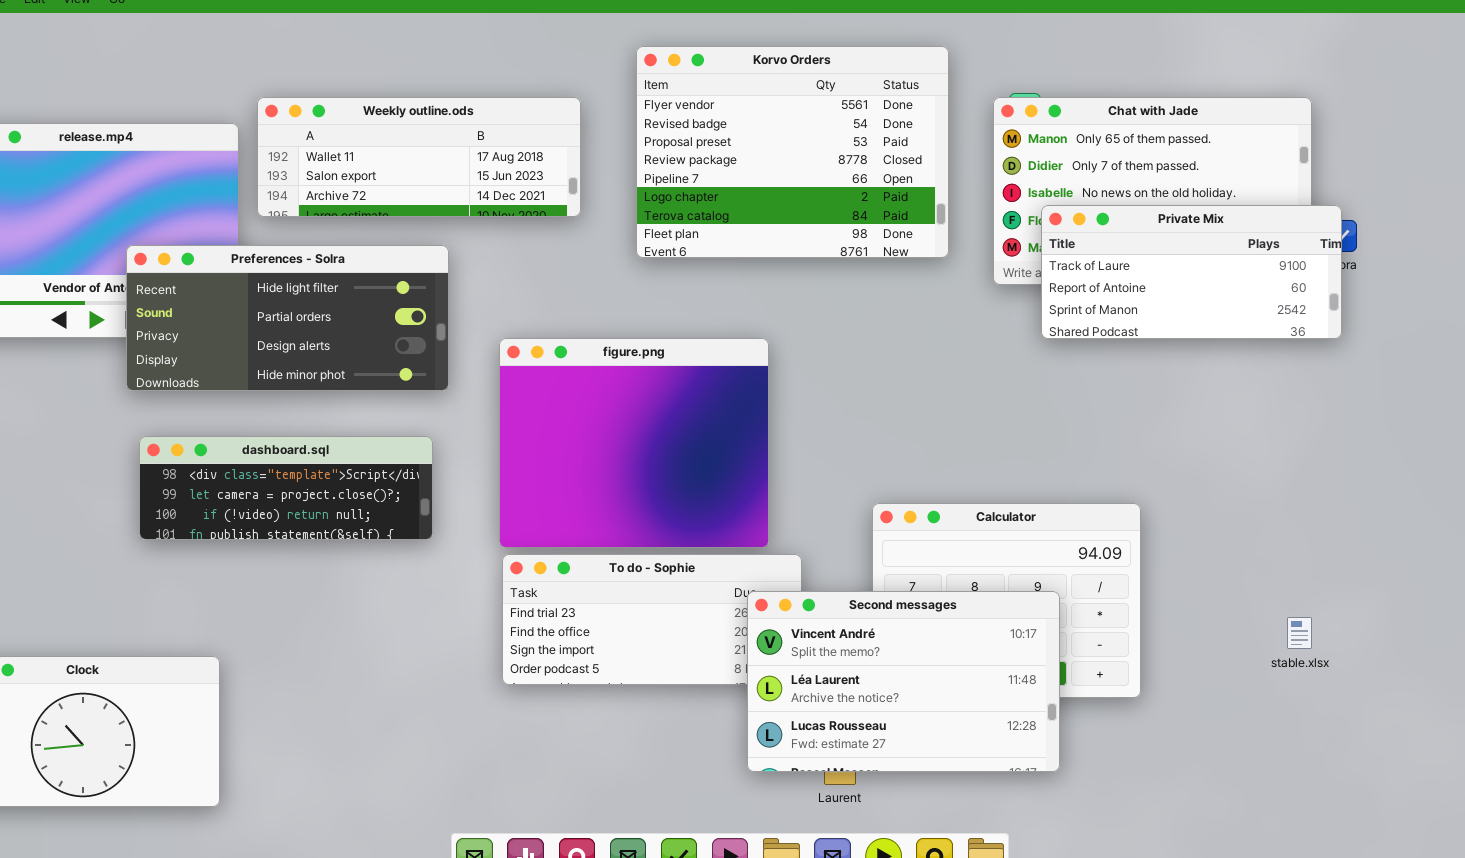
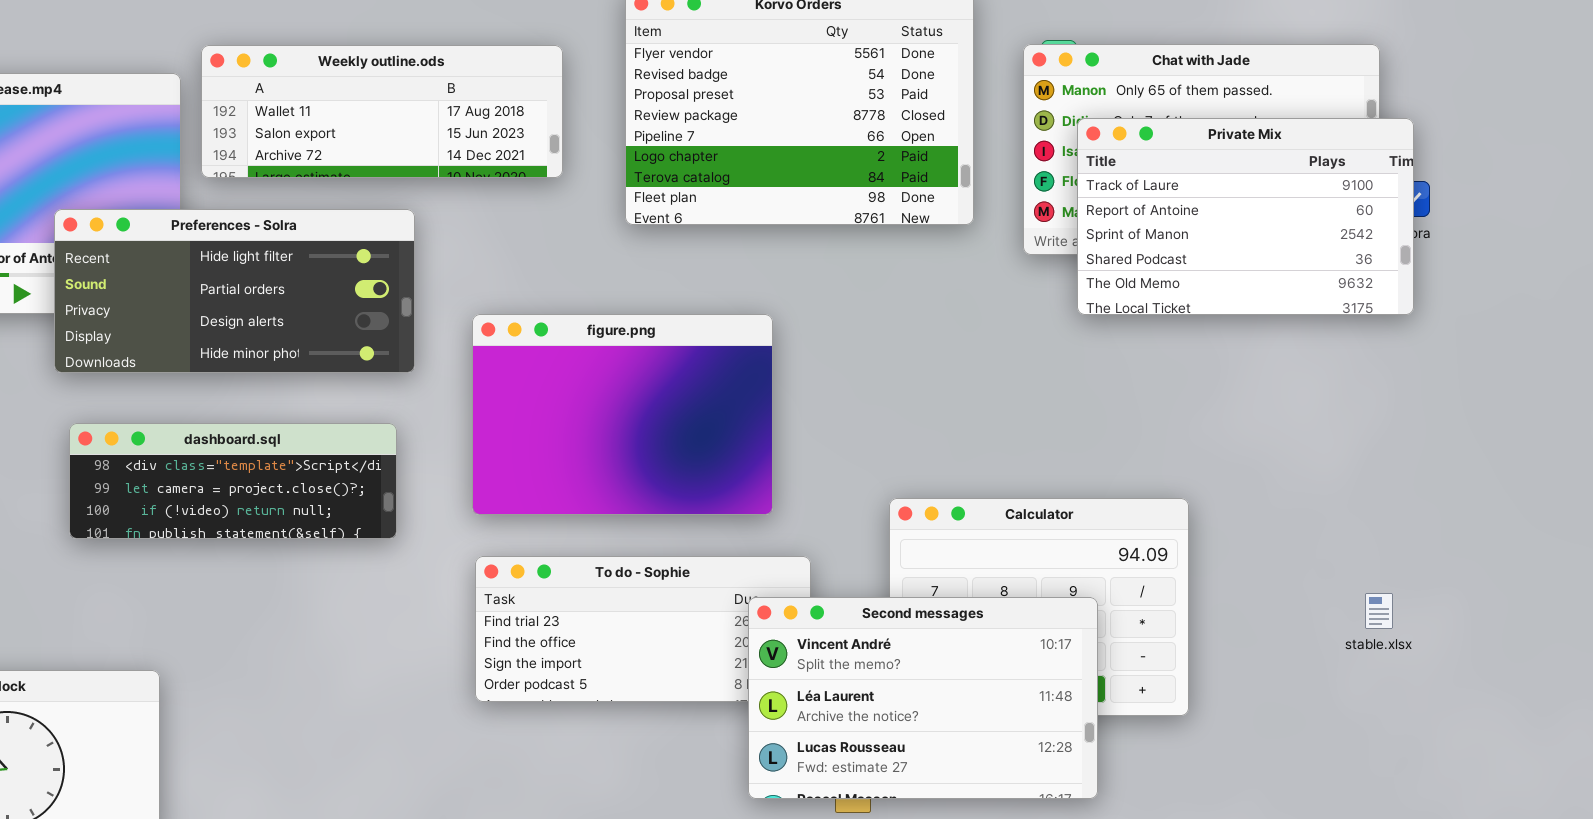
Private Mix: [1041,205,1342,339] -> [1077,118,1414,315], resized
figure.png: [499,338,769,548] -> [472,314,773,515], resized
stable.xlsx: [1287,617,1312,649] -> [1365,593,1393,629], moved

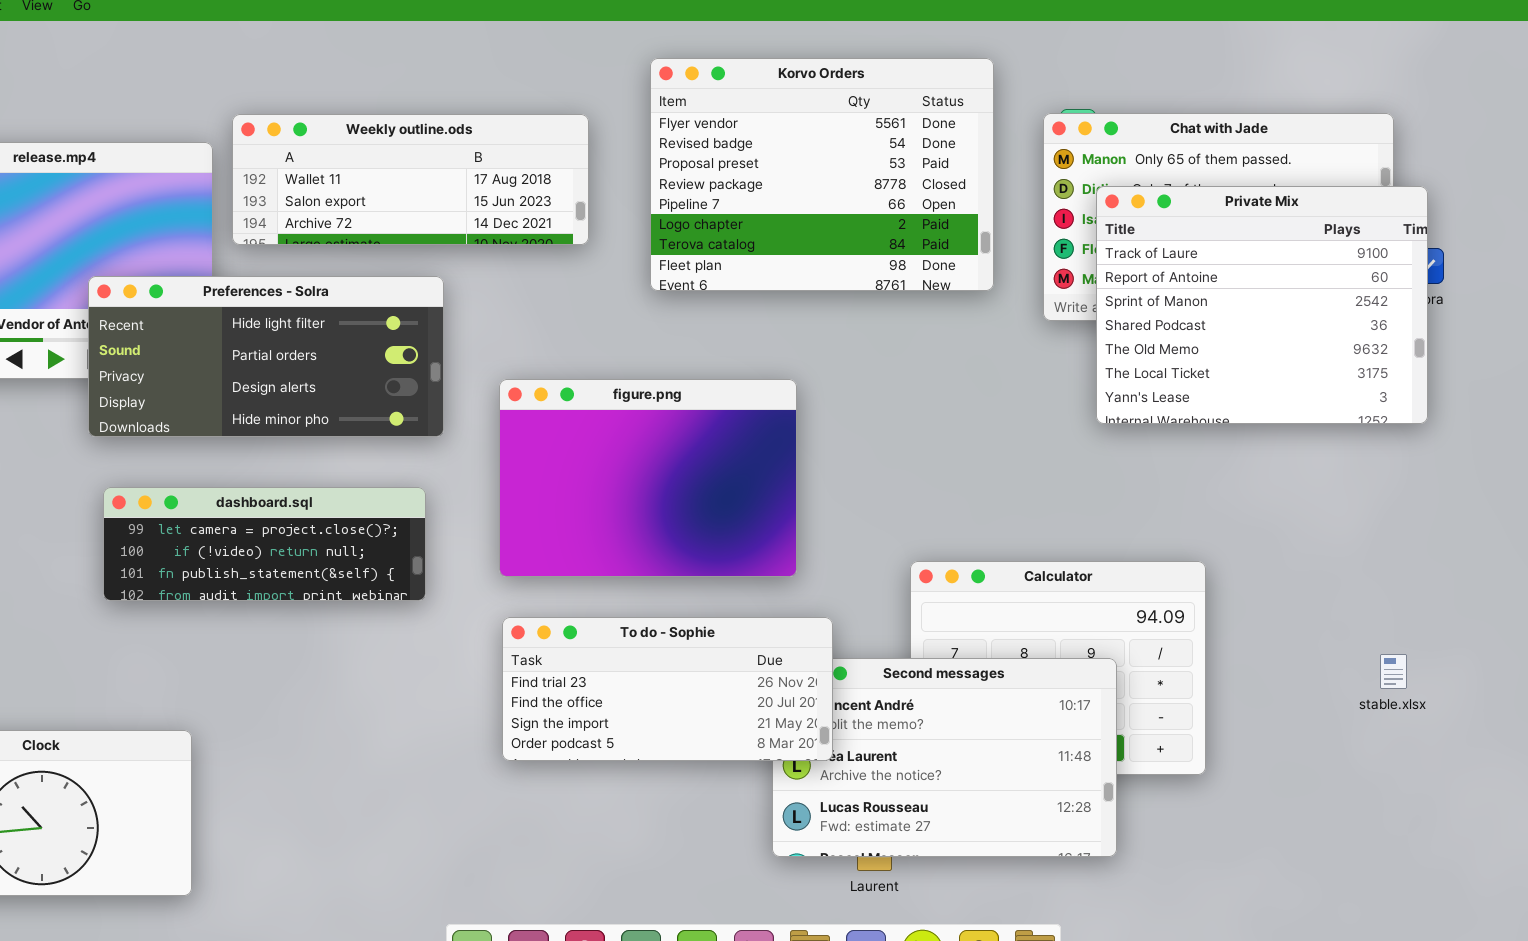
Private Mix: [1077,118,1414,315] -> [1096,186,1428,424], resized
dashboard.sql: [69,423,397,539] -> [103,487,426,601], scrolled down 1 row
To do - Sophie: [475,556,811,702] -> [502,617,833,761], raised

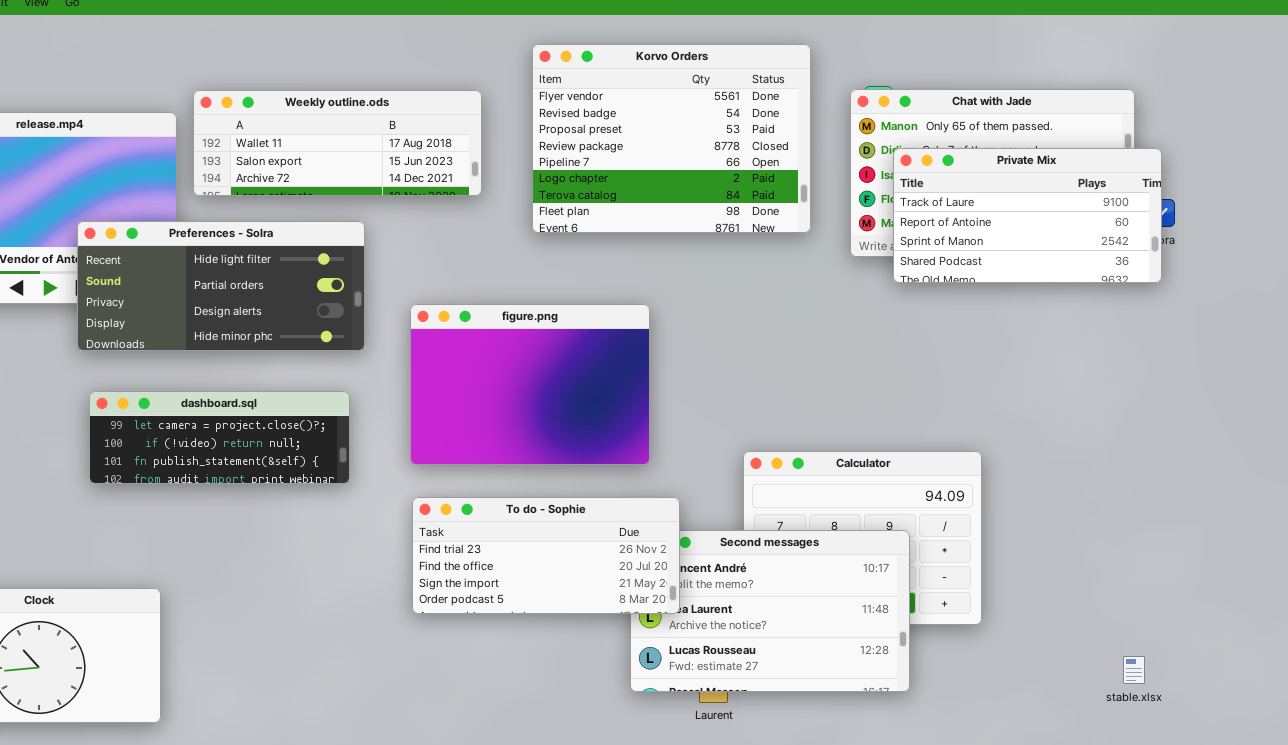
Private Mix: [1096,186,1428,424] -> [893,148,1162,283], resized
stable.xlsx: [1380,654,1407,689] -> [1123,656,1145,684], moved

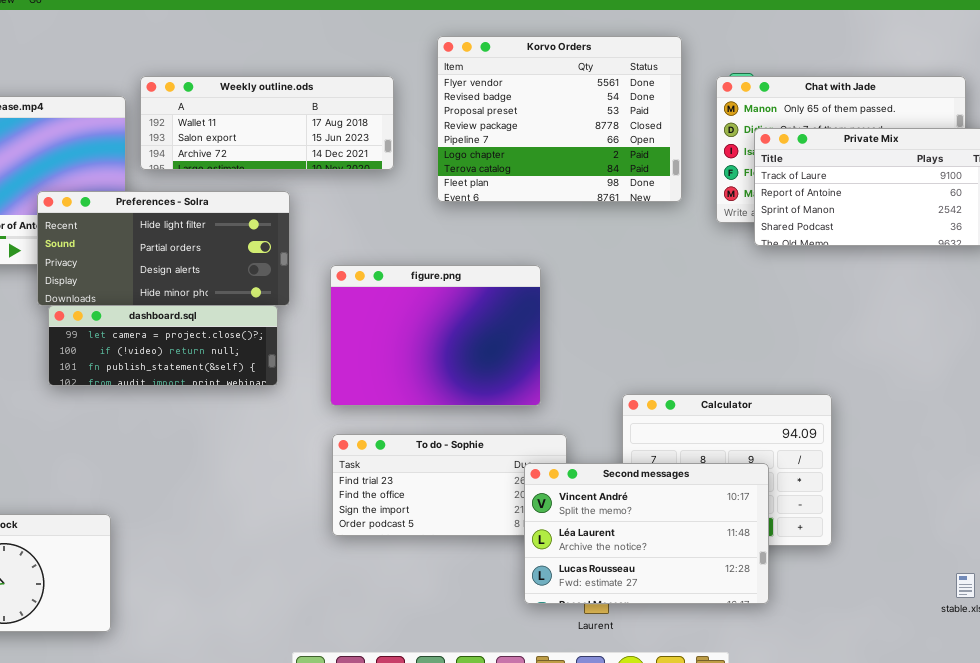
dashboard.sql: [89,391,350,484] -> [48,305,278,386], moved
Second messages: [630,530,910,692] -> [524,463,769,604], raised

